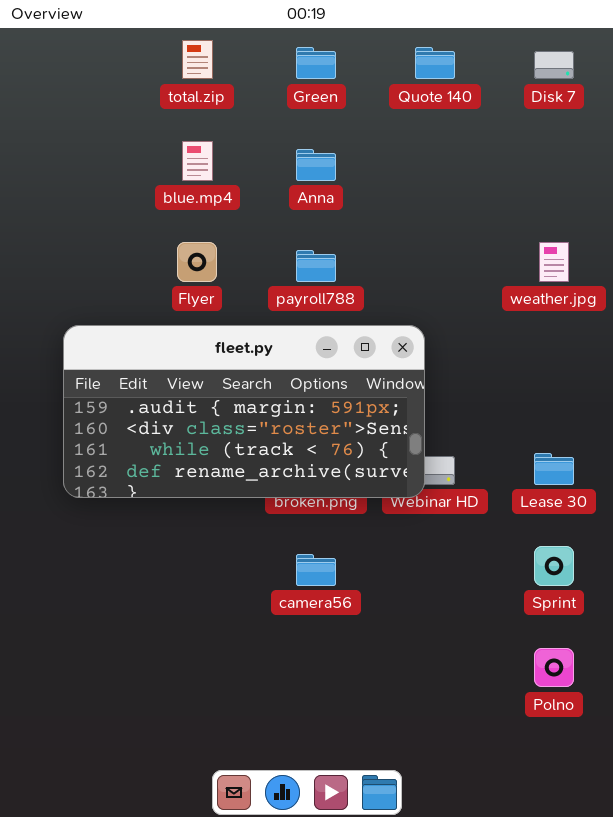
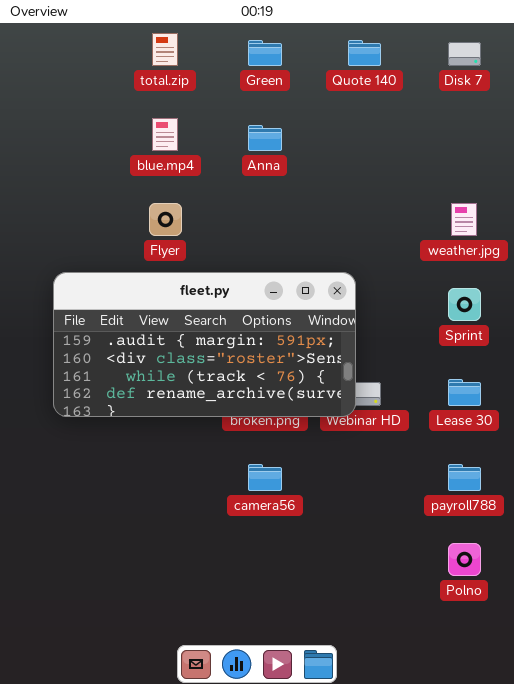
payroll788: [296,250,336,282] -> [448,464,481,491], moved
Sprint: [534,546,574,586] -> [448,288,481,321], moved

